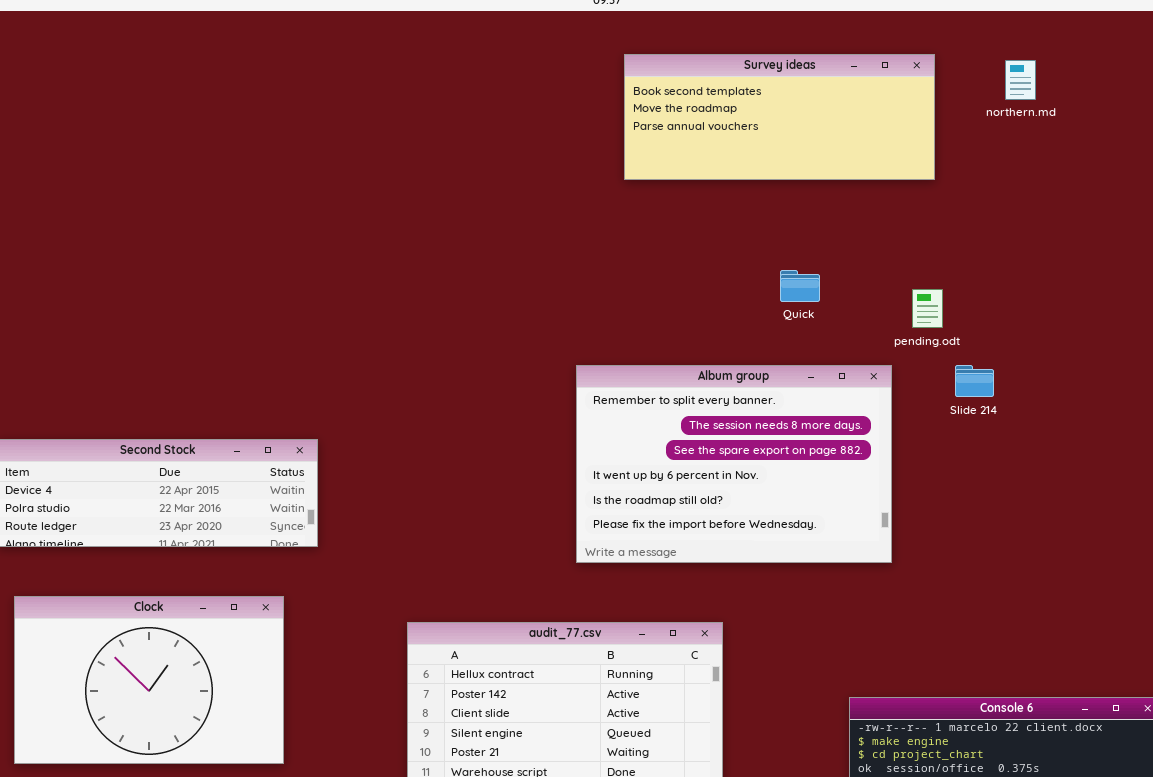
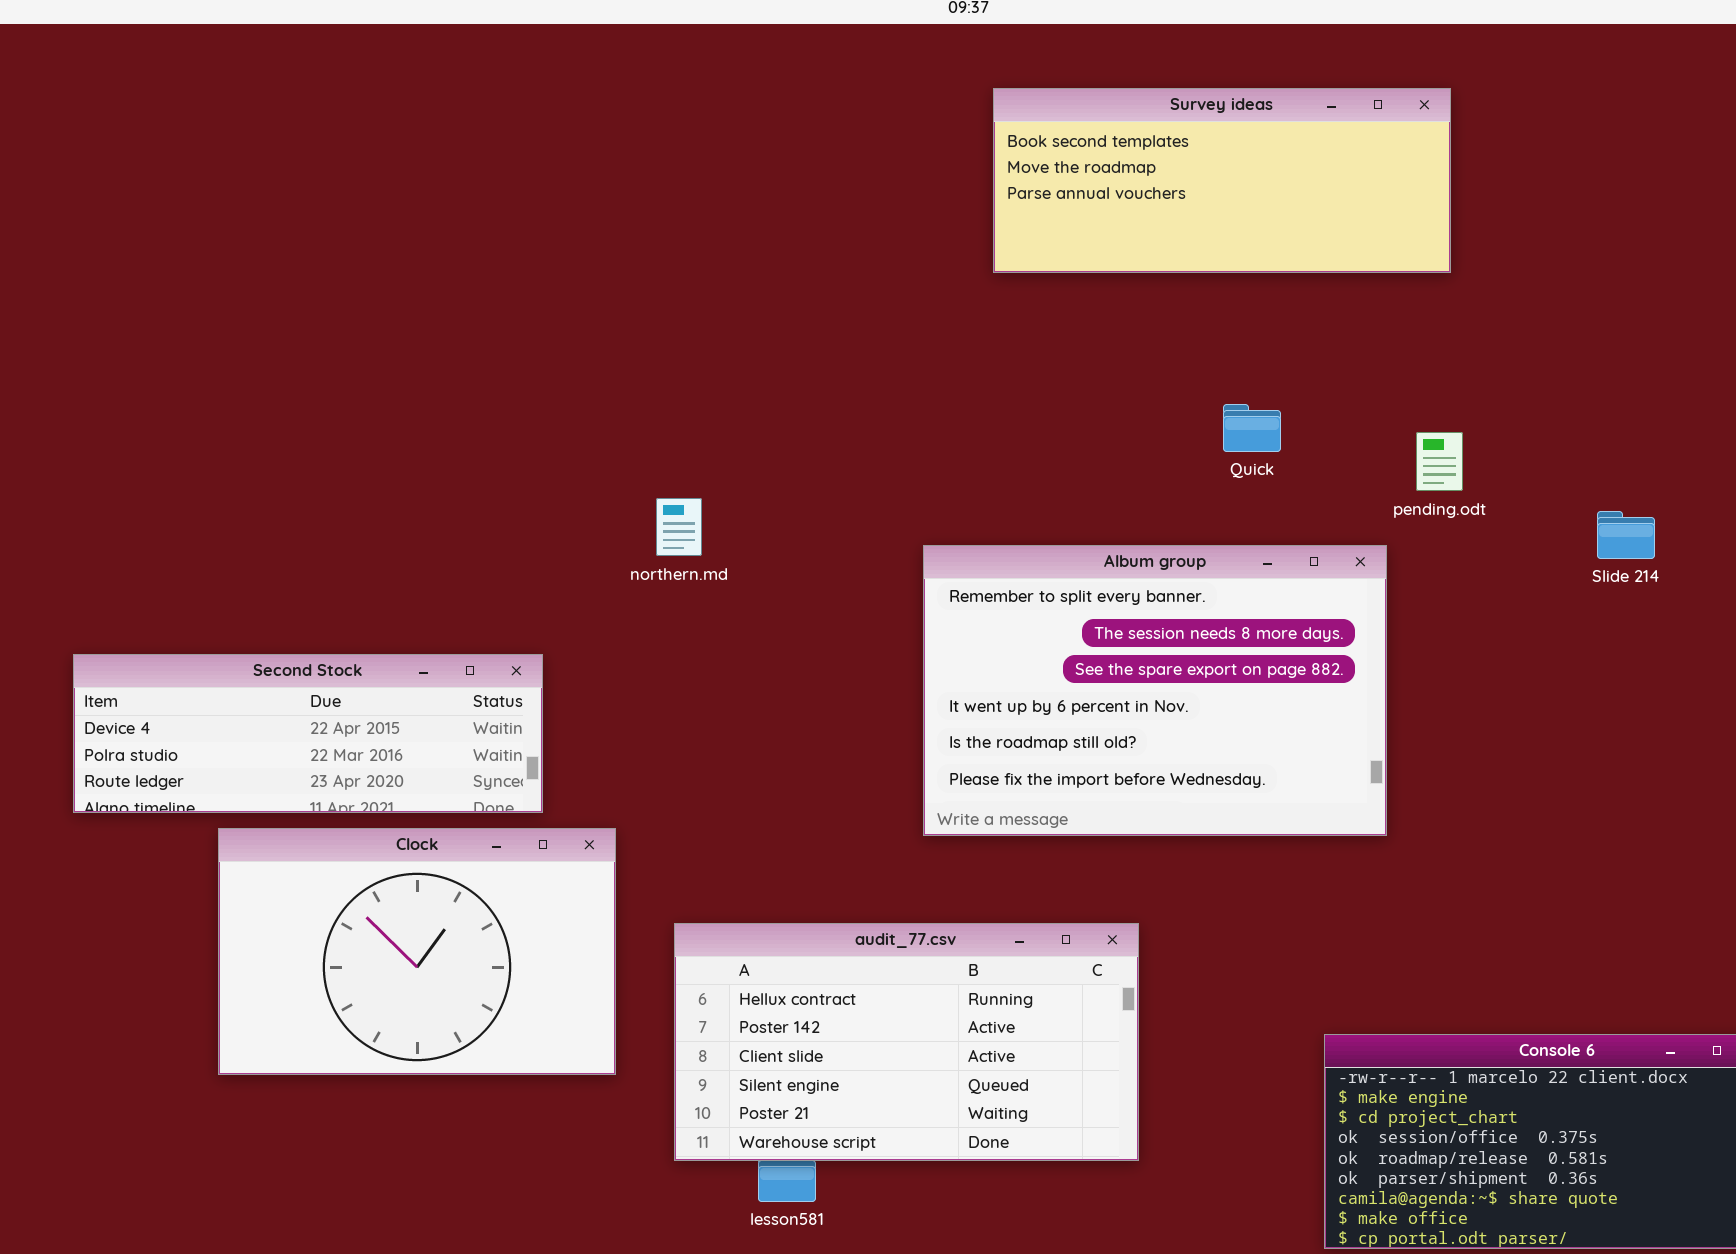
northern.md: [1005,60,1036,100] -> [656,498,702,556], moved
Slide 214: [955,365,994,397] -> [1597,511,1655,559], moved
Clock: [14,596,284,764] -> [218,828,616,1075], moved

